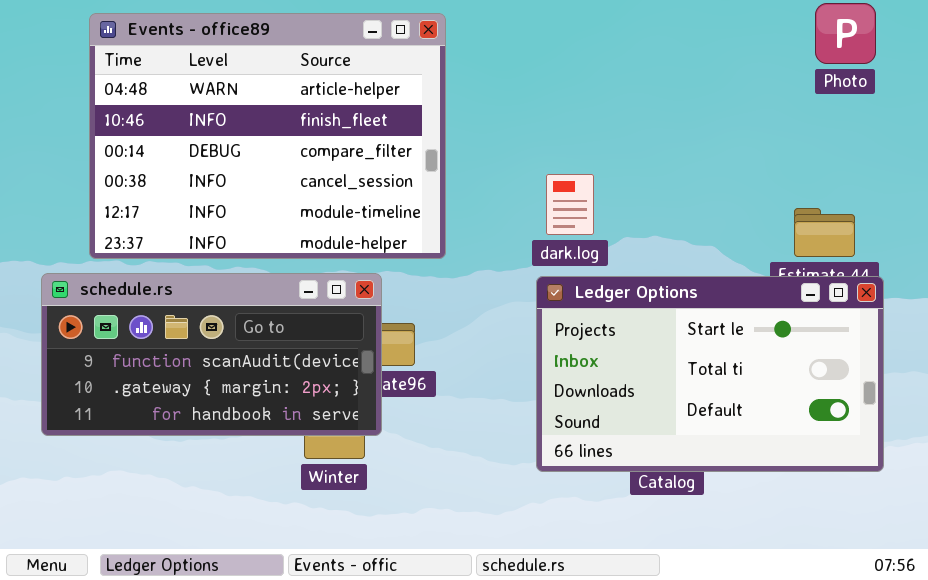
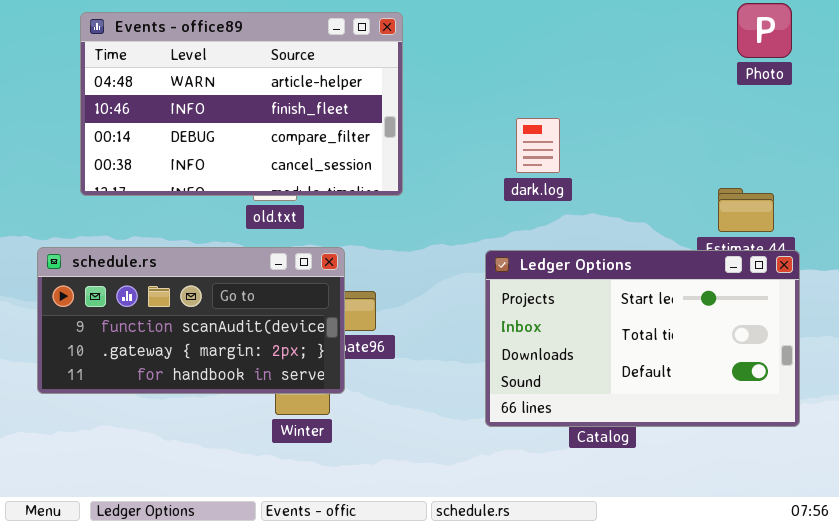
Events - office89: [89,13,446,259] -> [80,12,403,196], resized
dark.log: [546,174,594,235] -> [516,118,560,173], moved

